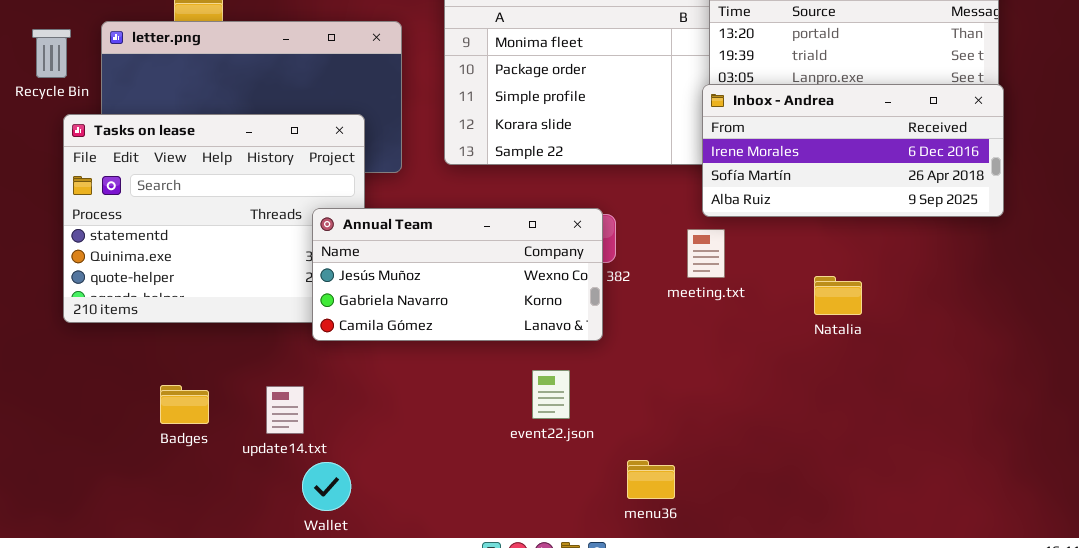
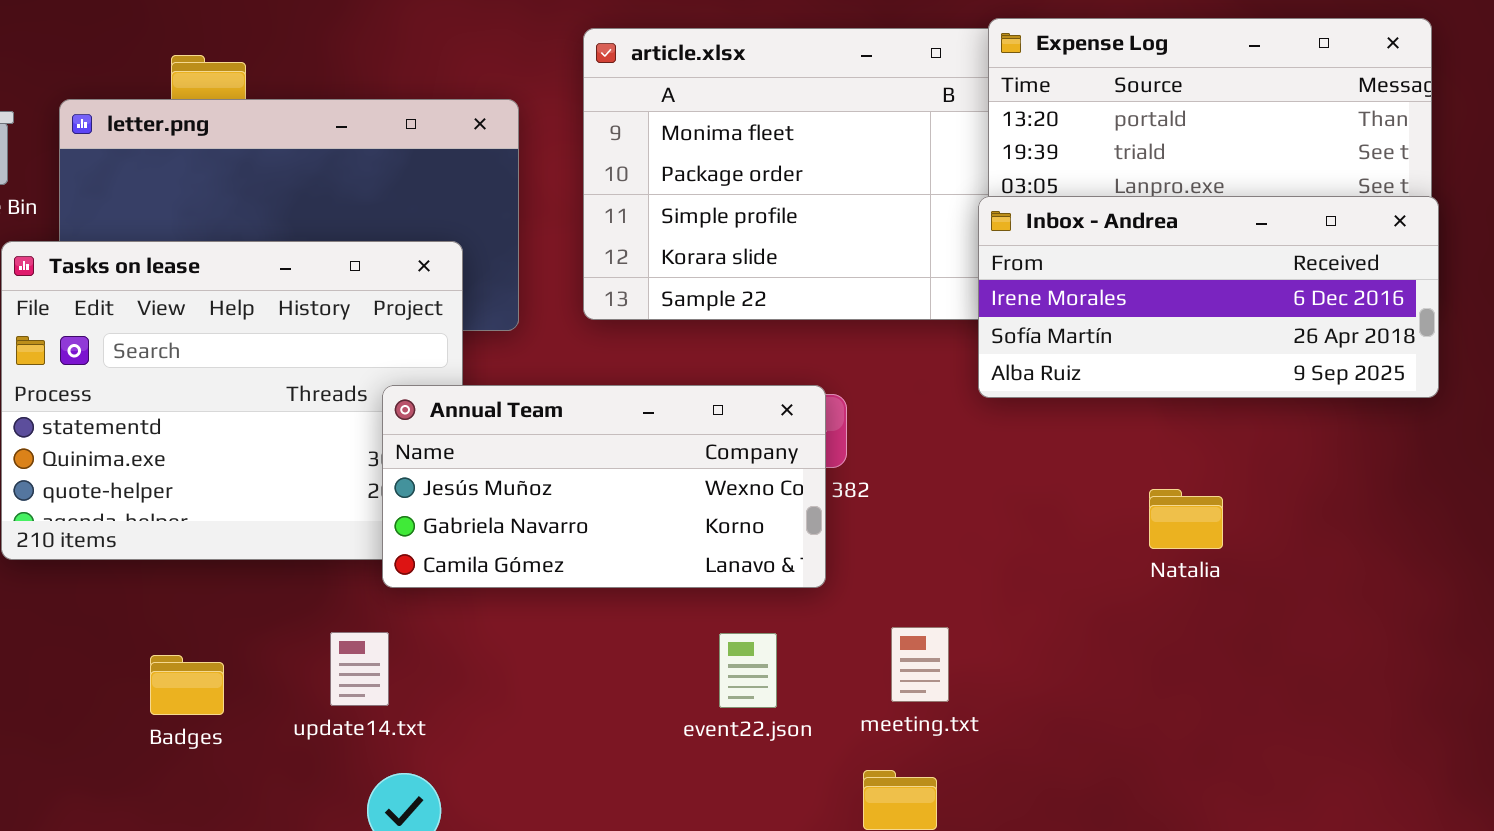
meeting.txt: [687,229,725,278] -> [891,627,949,702], moved
update14.txt: [266,386,304,434] -> [330,632,389,706], moved

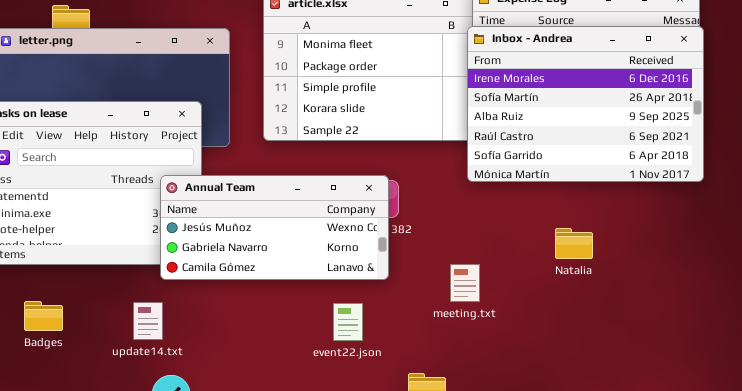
Inbox - Andrea: [978,196,1439,398] -> [467,26,704,182], resized
meeting.txt: [891,627,949,702] -> [450,264,480,302], moved
Badges: [150,655,224,715] -> [24,301,63,331], moved

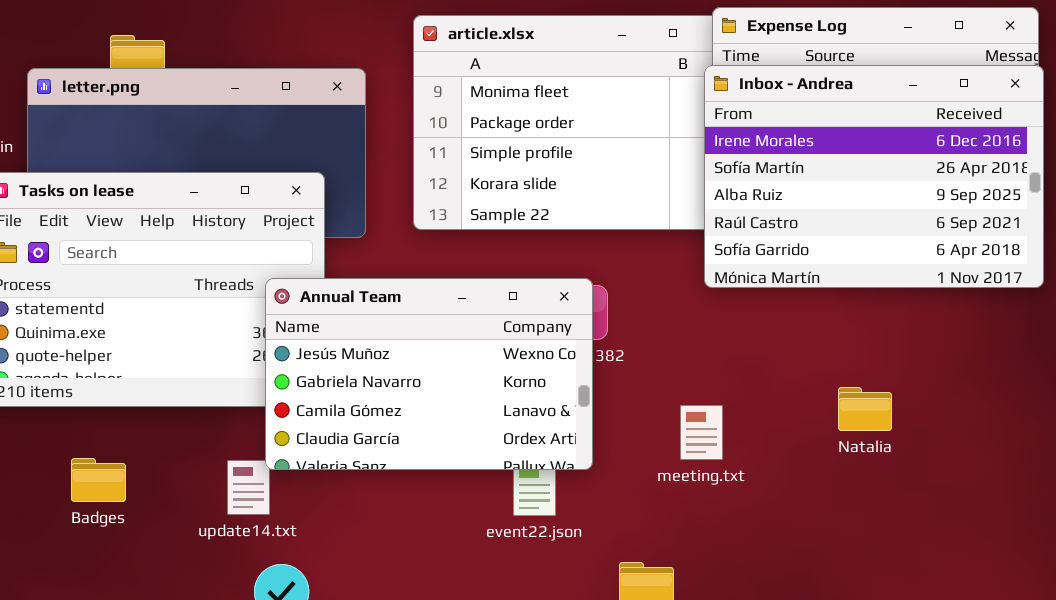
Annual Team: [160,175,389,280] -> [265,278,593,470], resized
Natalia: [555,228,593,259] -> [838,387,892,431], moved

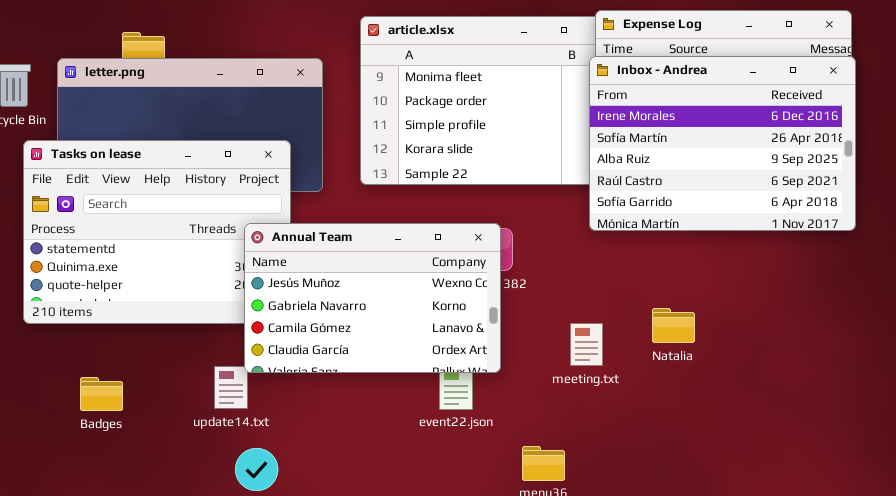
Natalia: [838,387,892,431] -> [652,308,695,343], moved
Badges: [71,458,126,502] -> [80,377,123,411], moved

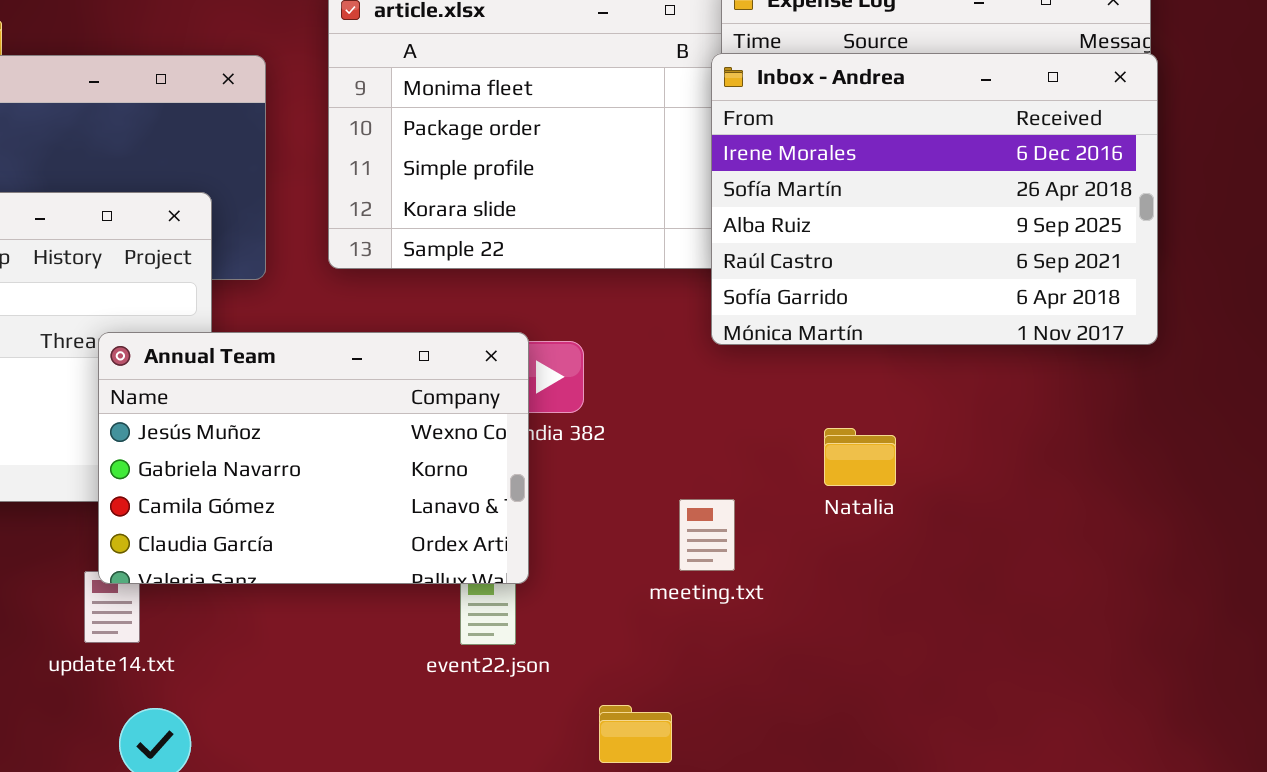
Annual Team: [244,223,501,373] -> [98,332,529,584], moved
Natalia: [652,308,695,343] -> [824,428,896,486], moved

